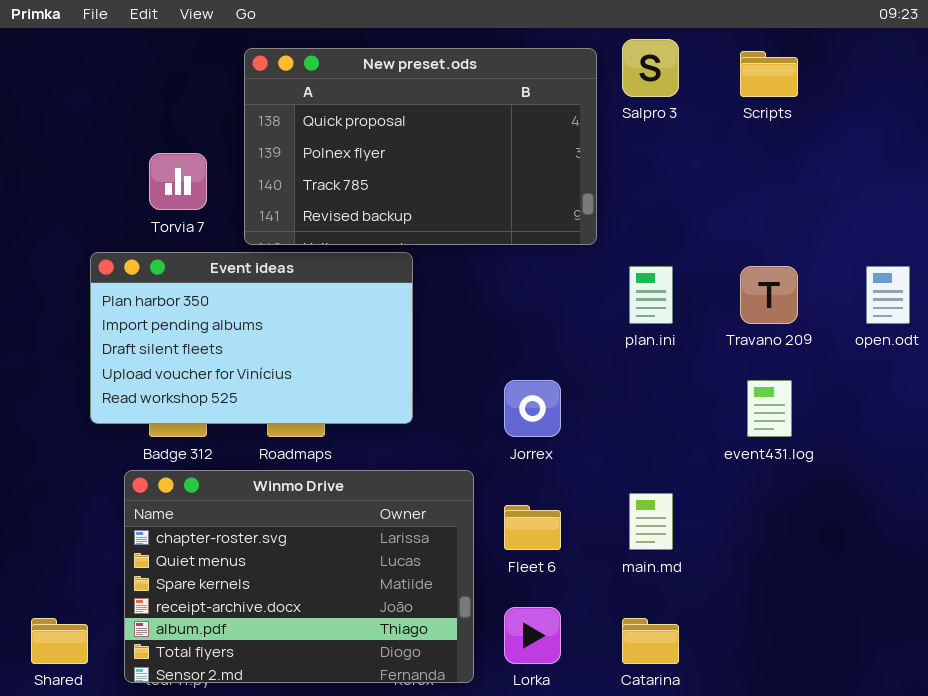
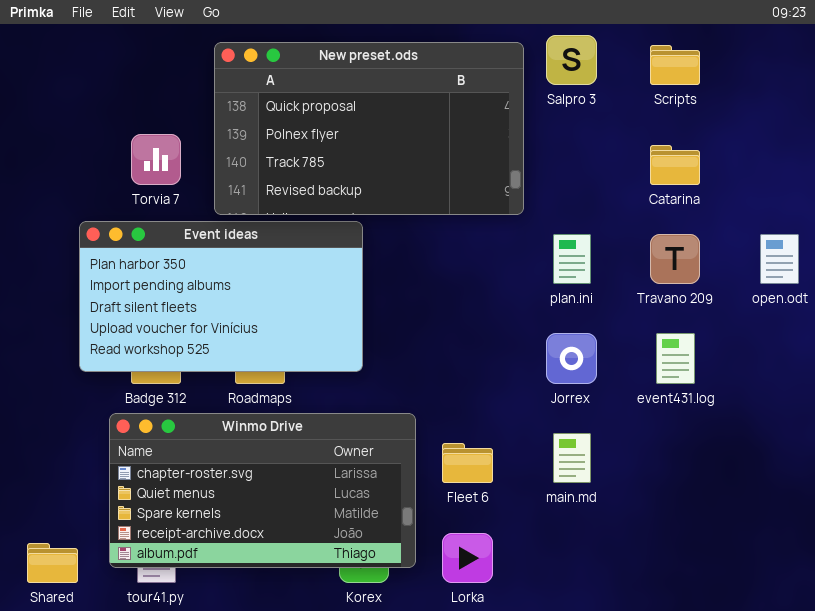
Jorrex: [504,380,561,437] -> [546,333,597,384], moved
Winmo Drive: [124,470,474,683] -> [109,413,416,568], resized
Catarina: [622,618,679,664] -> [650,145,700,185], moved

